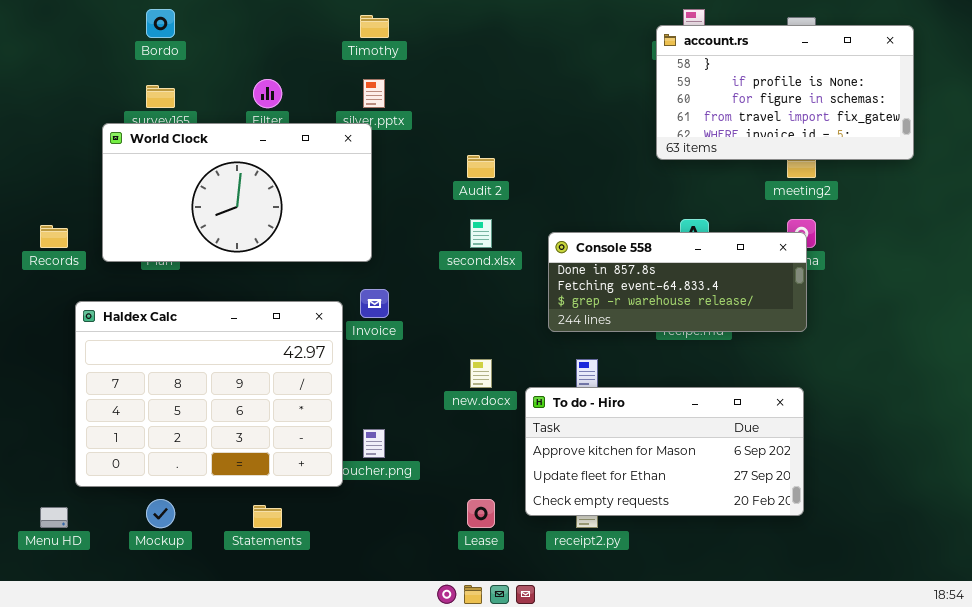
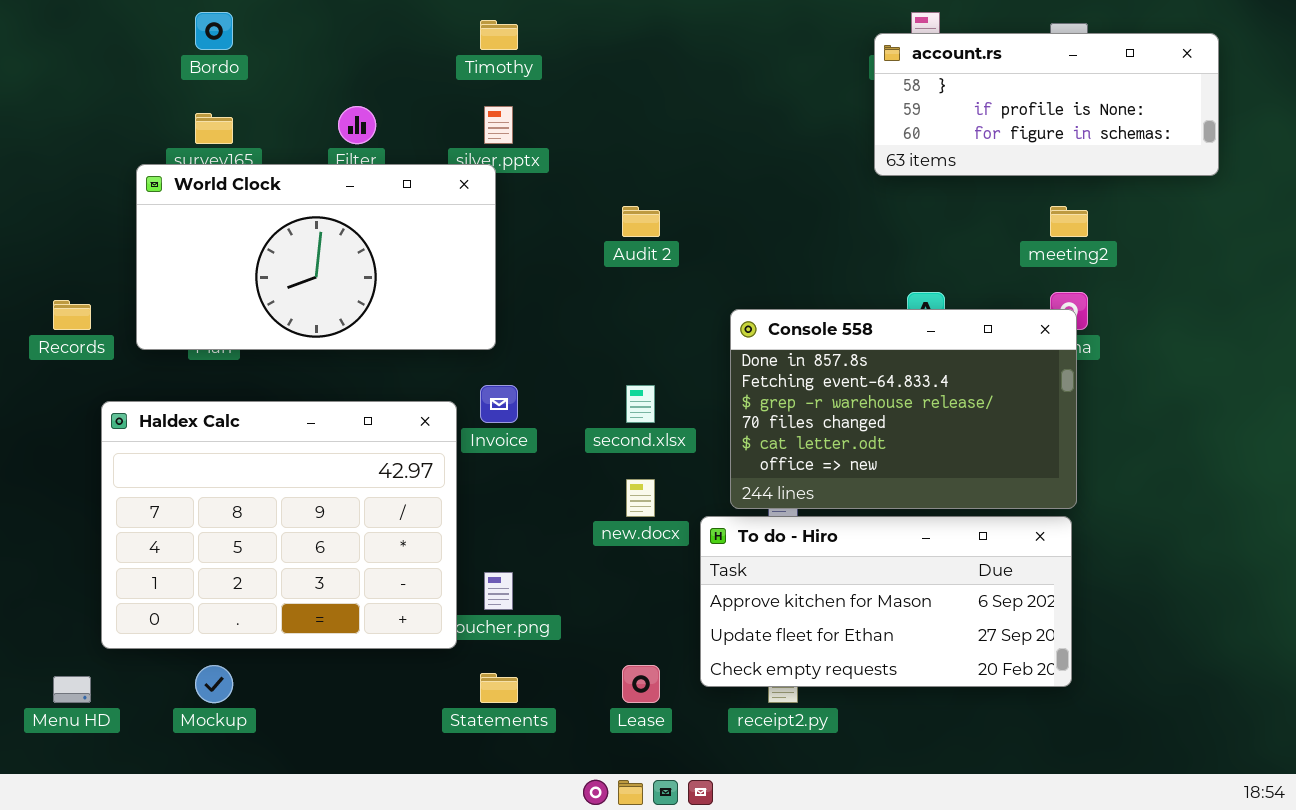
account.rs: [656,25,914,160] -> [874,33,1219,176], resized
second.xlsx: [470,219,492,248] -> [626,385,655,423], moved
Console 558: [548,232,807,332] -> [730,309,1077,509], resized
Statements: [253,505,282,528] -> [480,673,518,703], moved

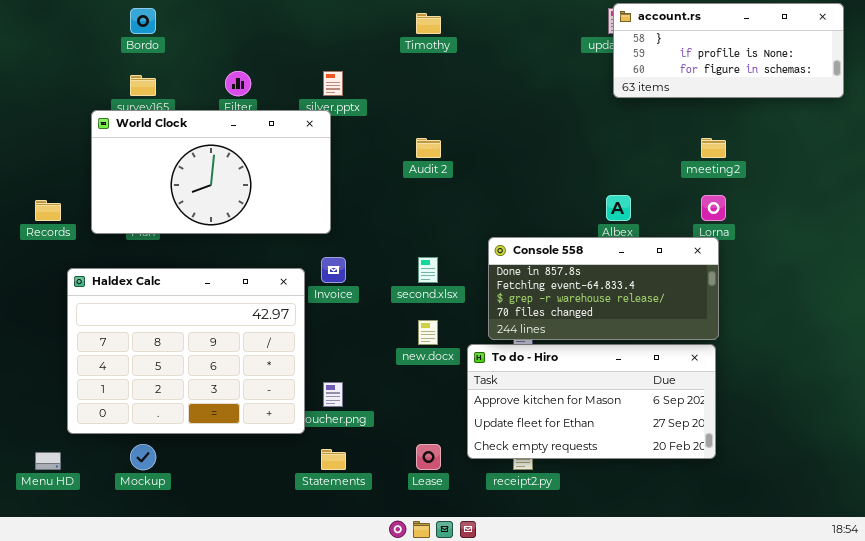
Timothy: [480,20,518,50] -> [416,13,441,34], moved
account.rs: [874,33,1219,176] -> [613,3,844,98], moved
Console 558: [730,309,1077,509] -> [488,237,719,340], resized

